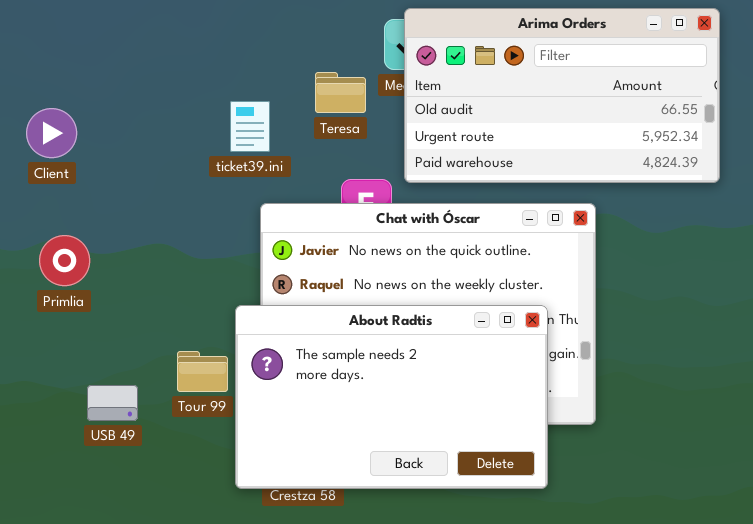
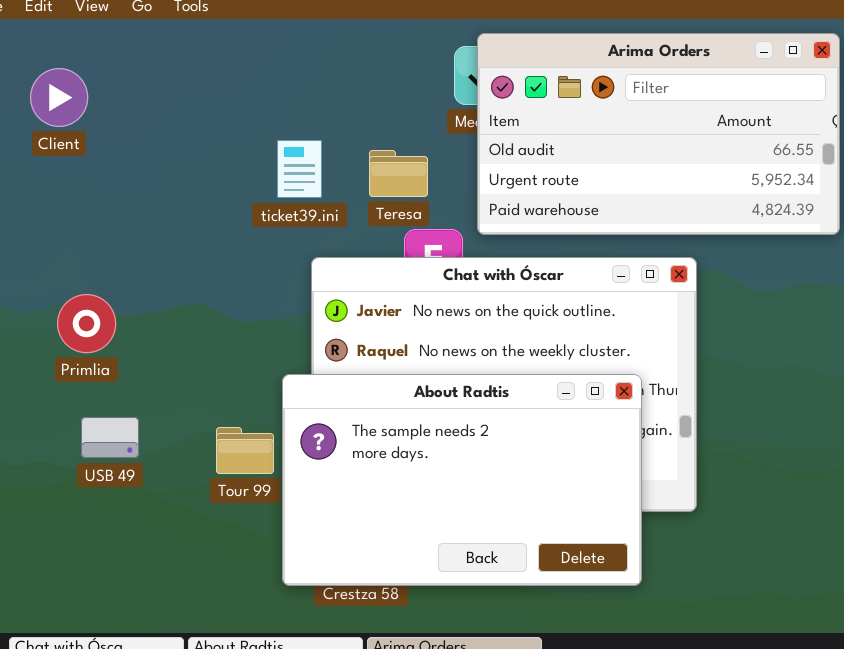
Teresa: [315,72,366,113] -> [369,150,428,197], moved
Client: [26,108,77,158] -> [30,68,88,127], moved
USB 49: [87,385,138,421] -> [81,417,139,458], moved

